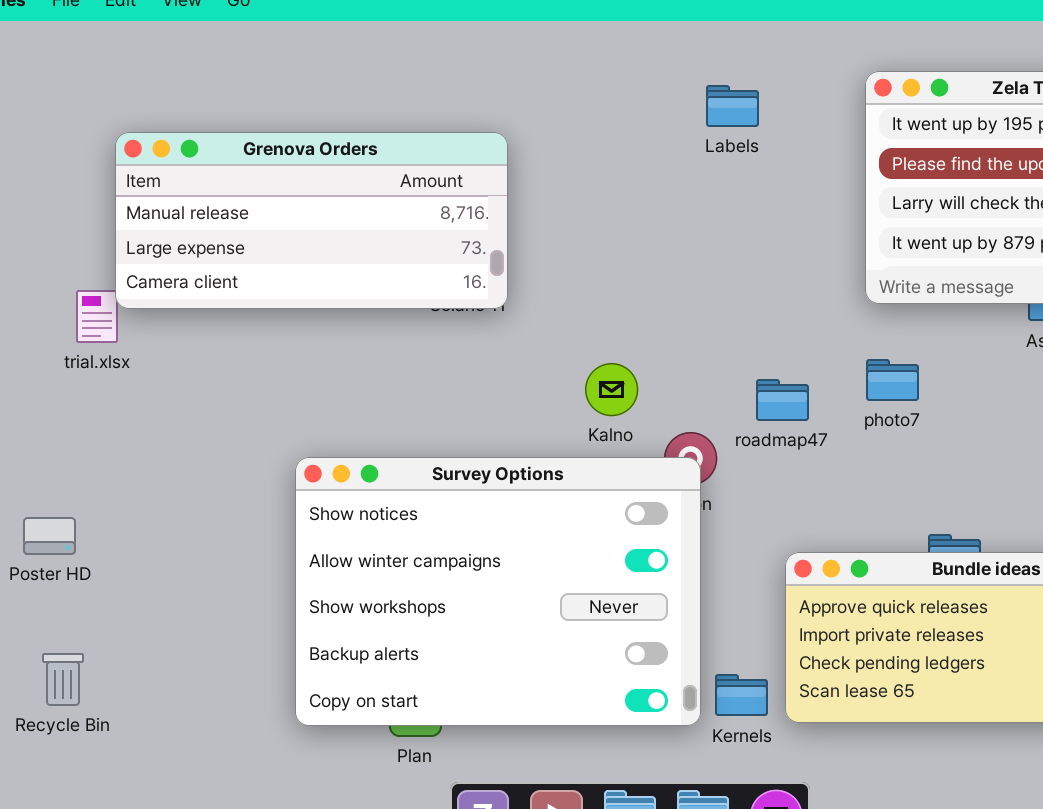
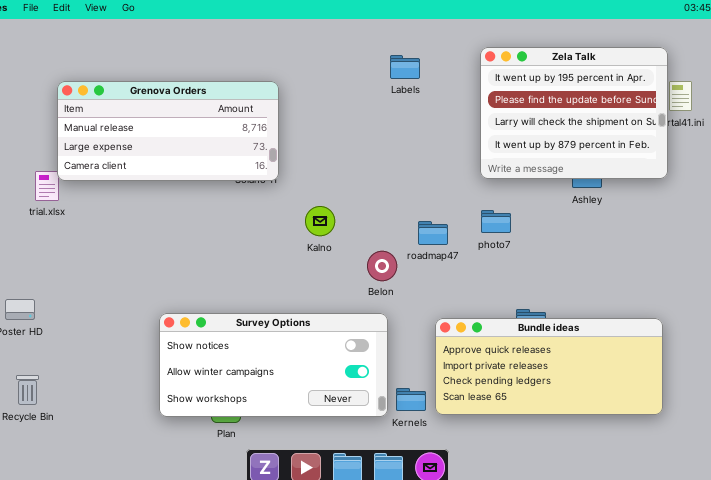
Kalno: [585,363,638,416] -> [305,206,335,236], moved
Survey Options: [295,457,701,726] -> [159,313,388,417], resized

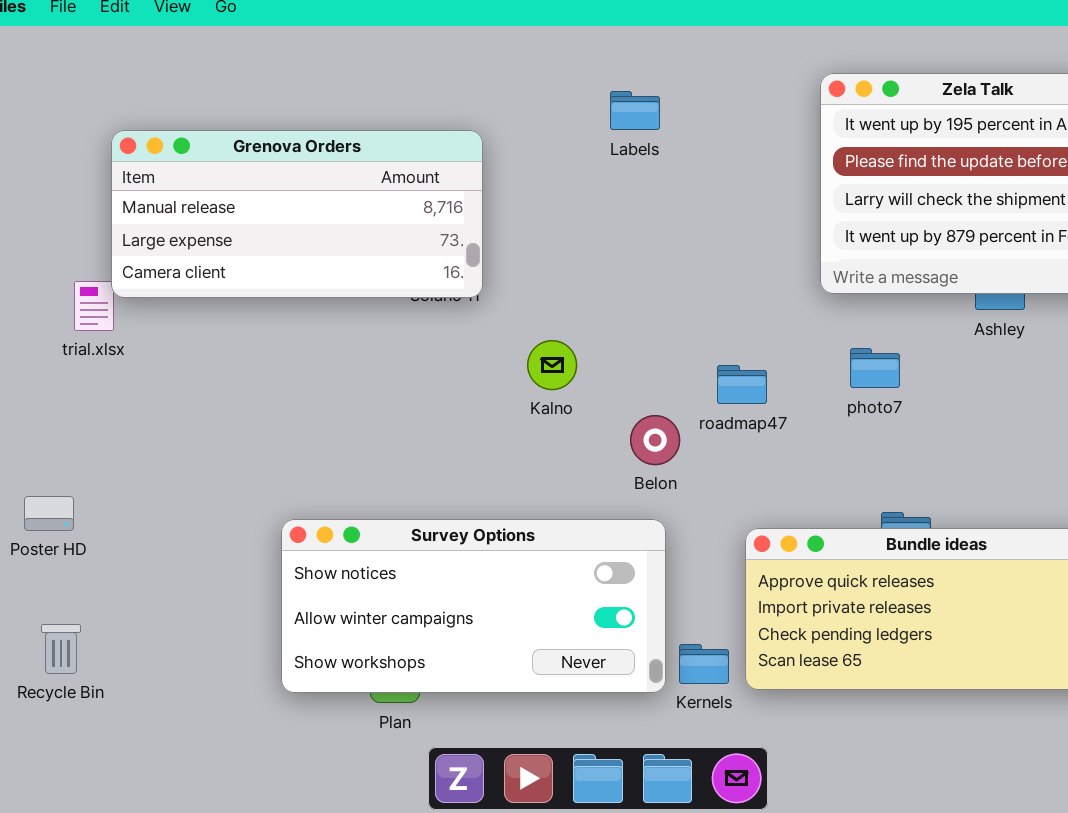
Labels: [390,55,420,79] -> [610,91,660,130], moved
photo7: [481,210,511,233] -> [850,348,900,388], moved

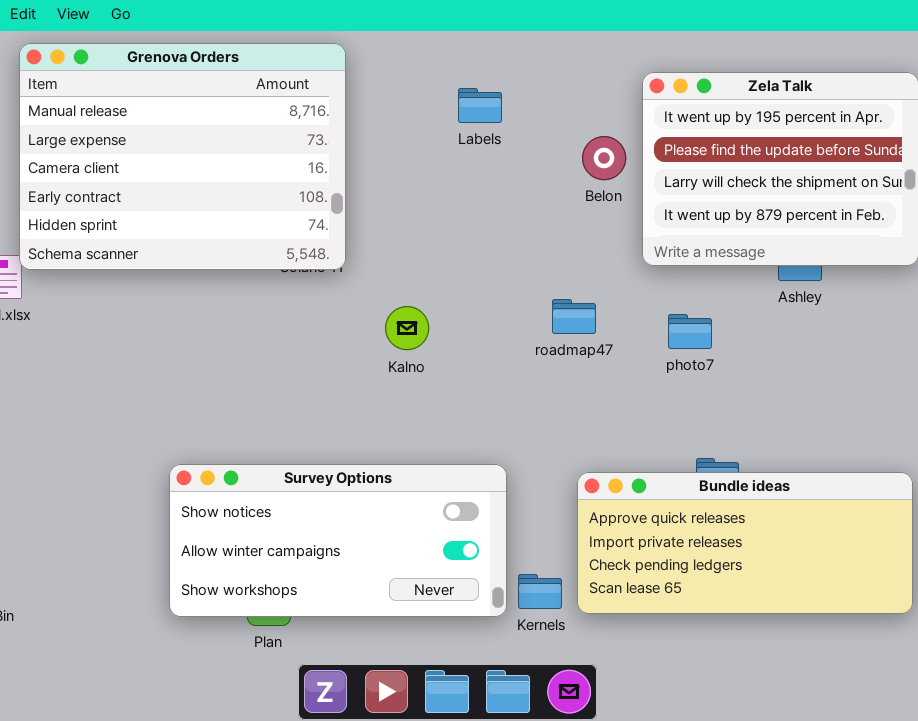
Grenova Orders: [111,130,483,298] -> [19,43,346,270], resized
roadmap47: [717,365,767,404] -> [552,299,596,334], moved
Belon: [630,415,680,465] -> [582,136,626,180], moved

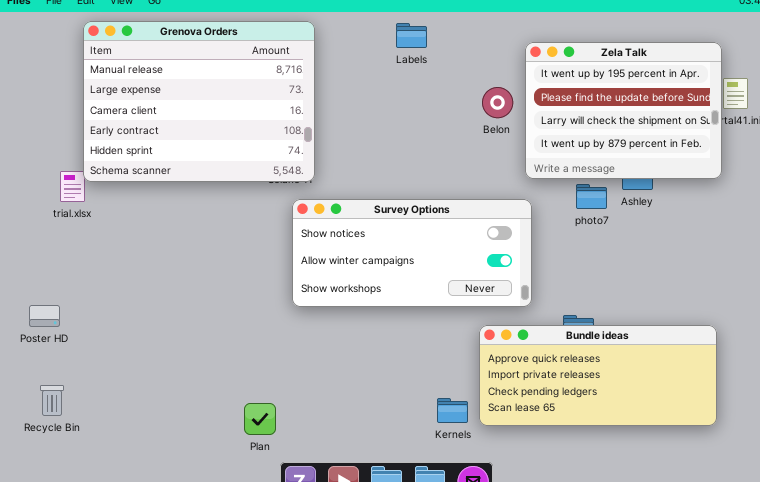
Labels: [458,88,502,123] -> [396,23,427,48], moved
photo7: [668,314,712,349] -> [576,184,607,209], moved
Survey Options: [169,464,507,617] -> [292,199,532,307], moved

